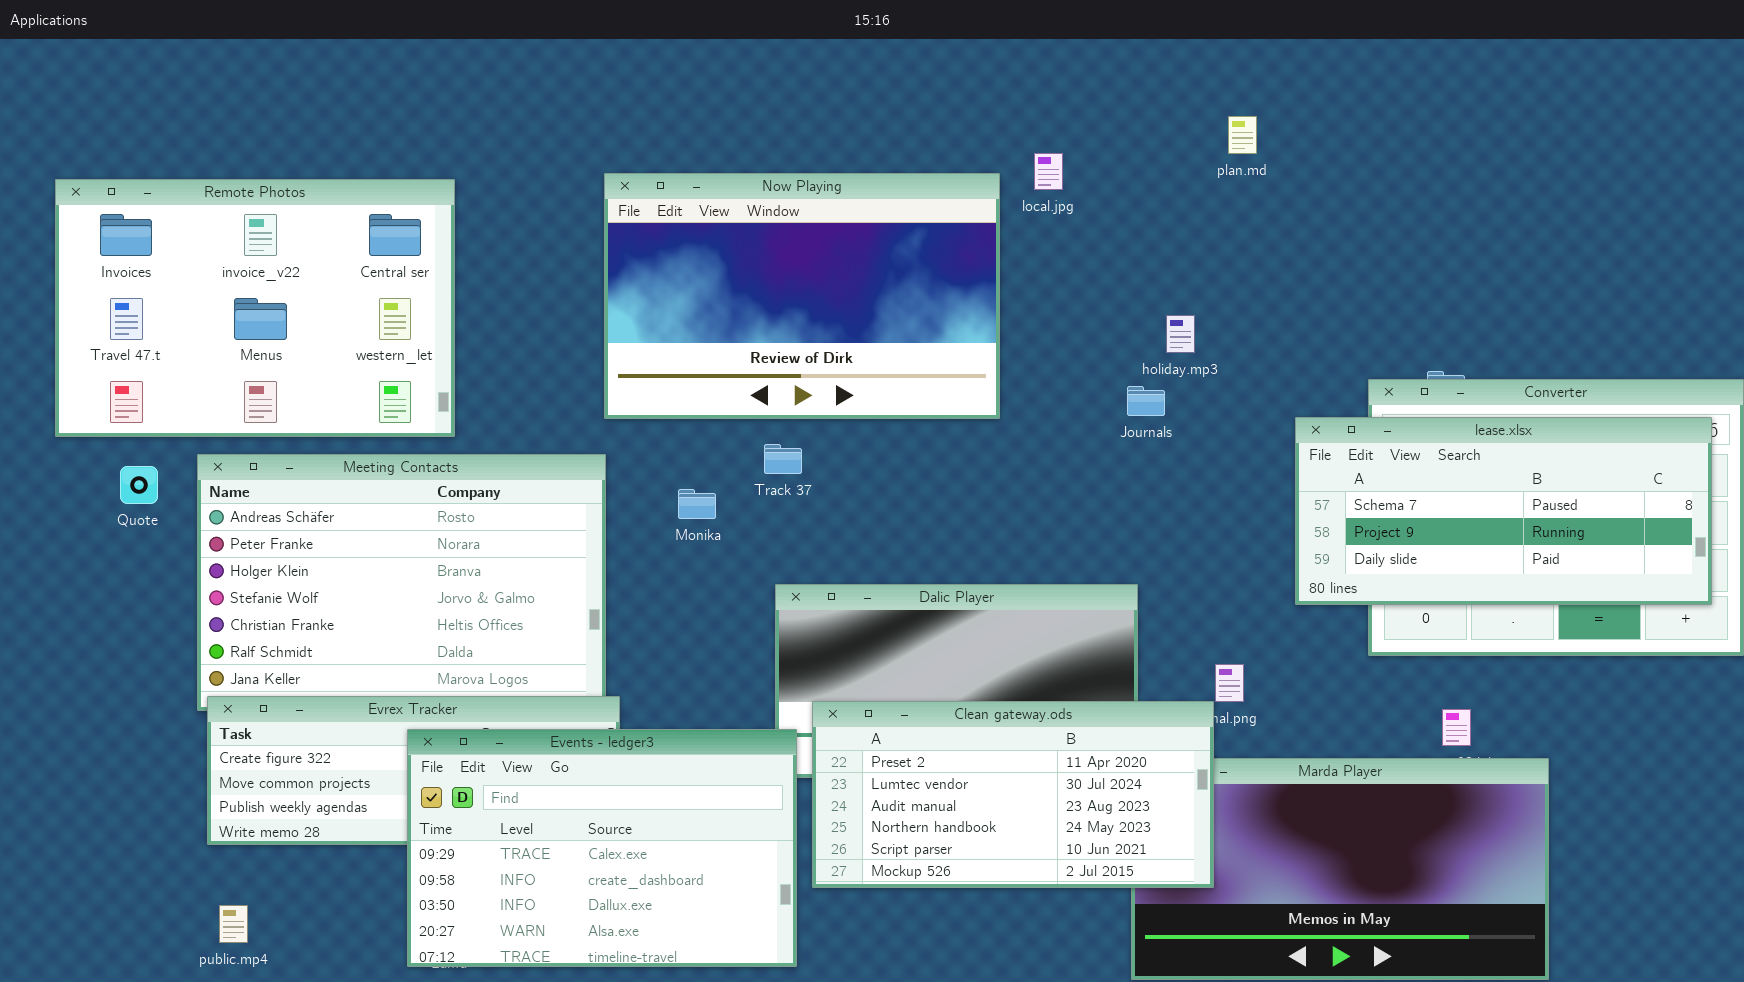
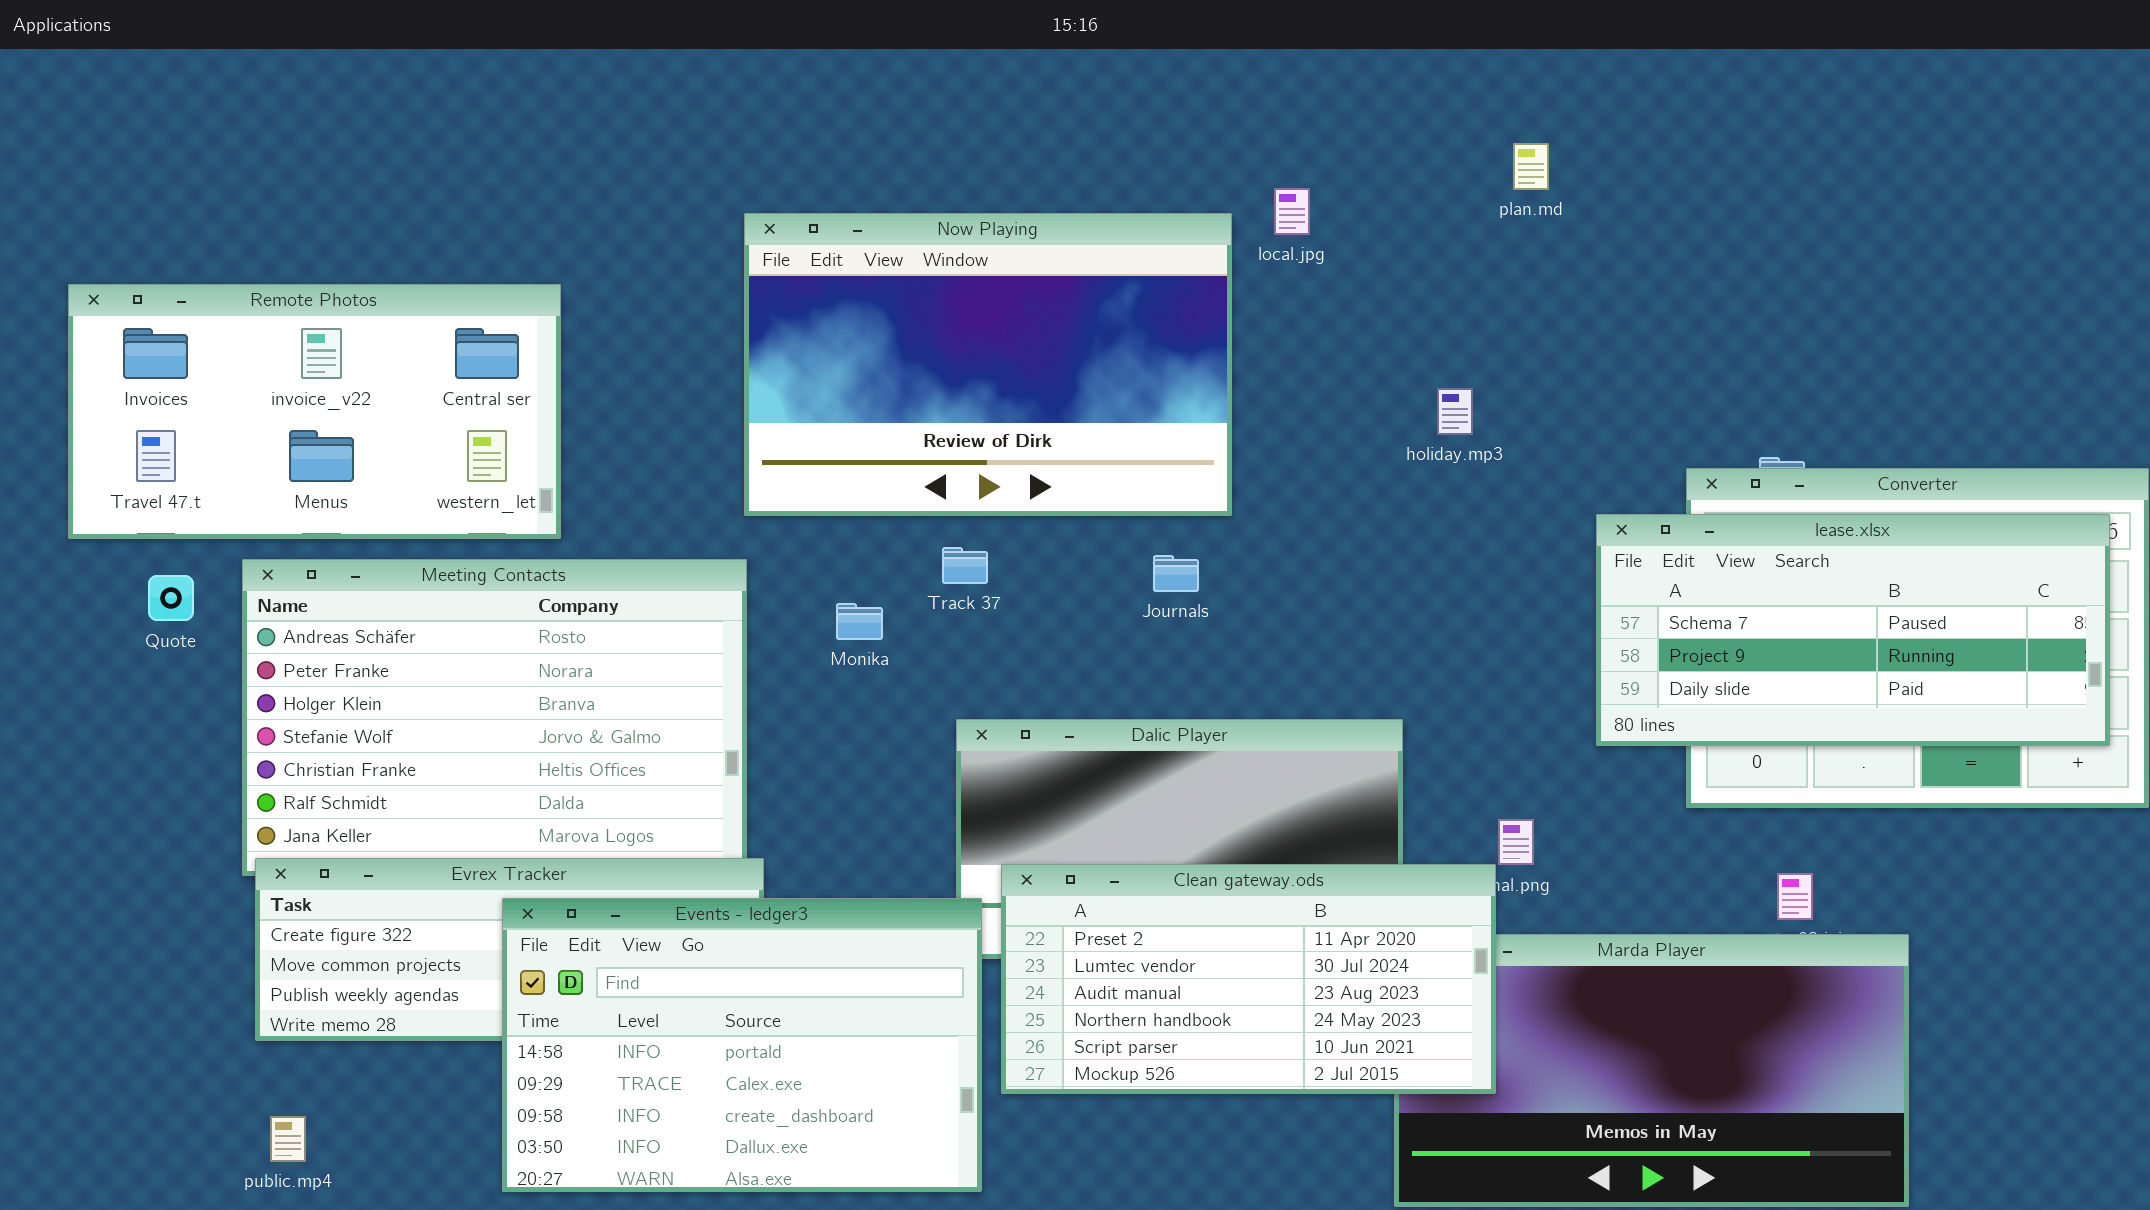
Remote Photos: [55,179,455,437] -> [68,284,561,539], resized
Journals: [1127,386,1165,416] -> [1153,555,1199,592], moved
Events - ledger3: [407,729,797,967] -> [502,898,982,1192], scrolled up 1 row

